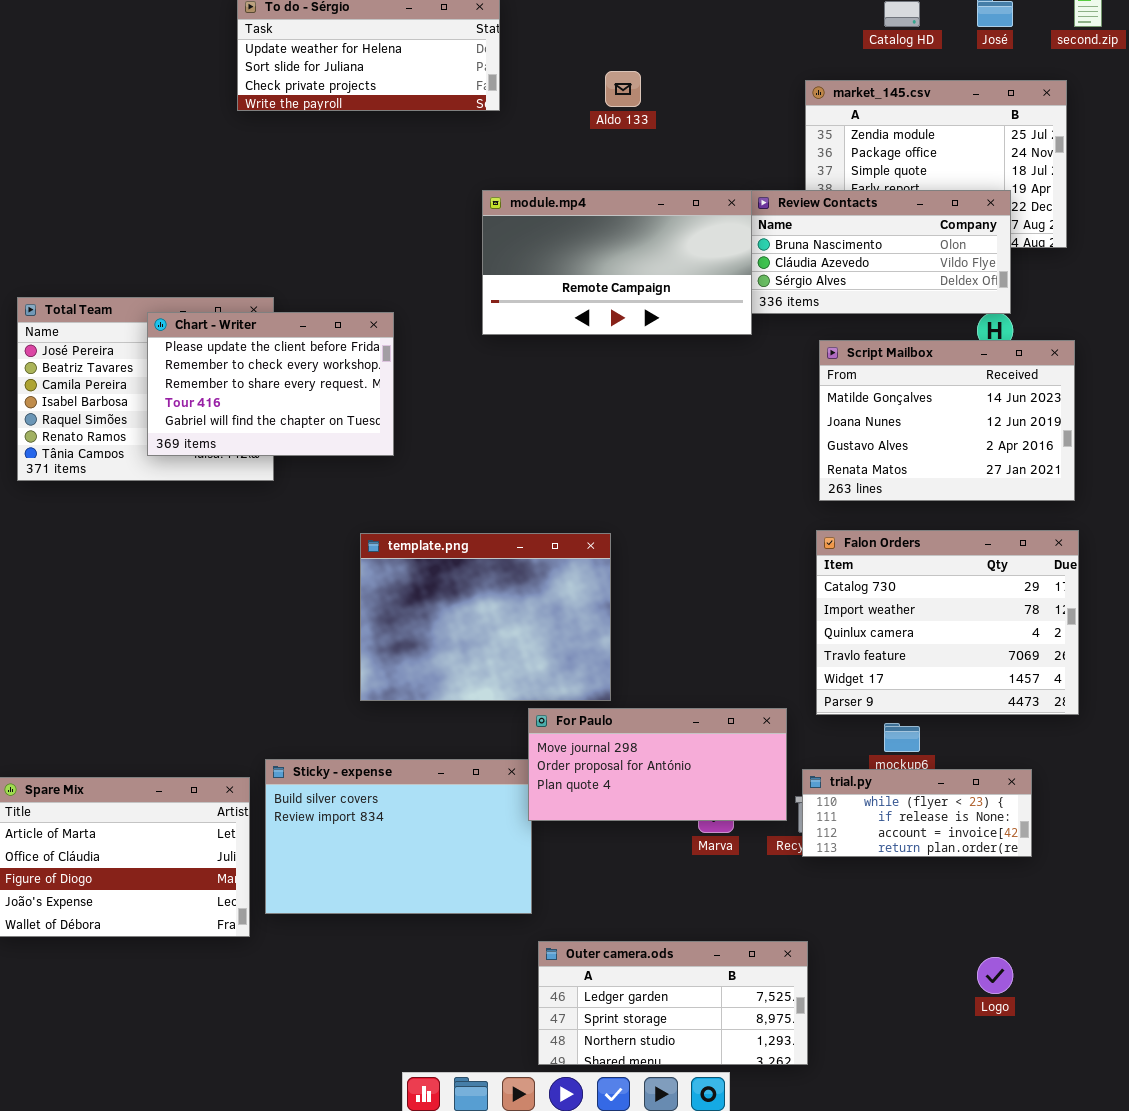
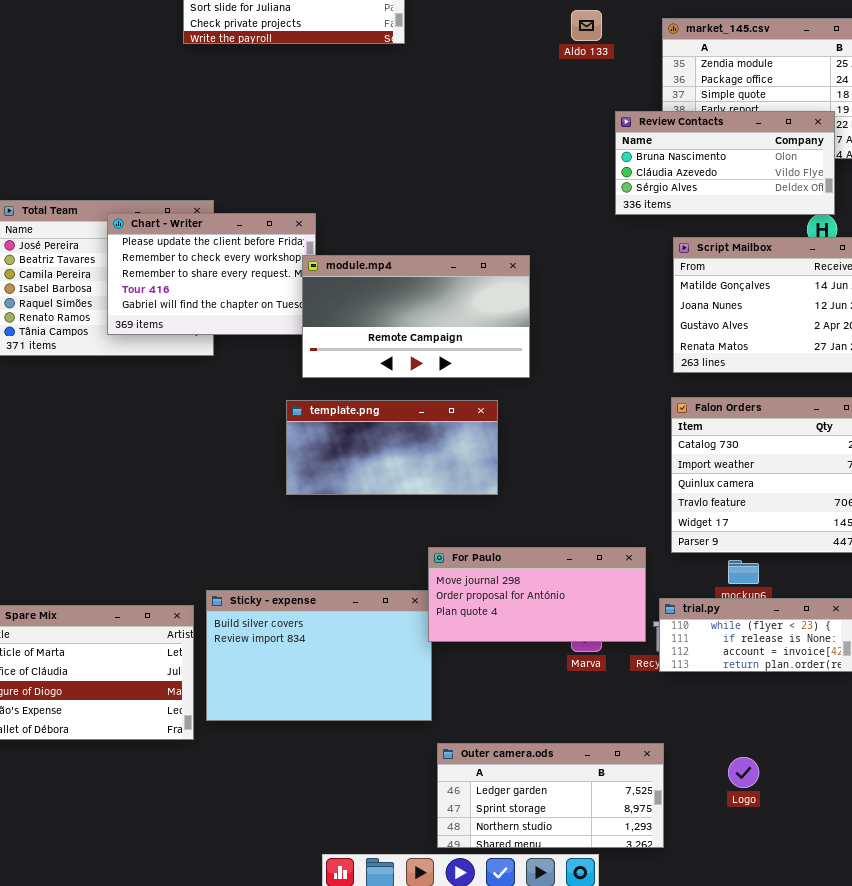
Aldo 133: [605,71,641,107] -> [571,10,602,41], moved
module.mp4: [482,190,752,335] -> [302,255,530,378], moved
template.png: [360,533,611,701] -> [286,400,498,495], resized
Logo: [977,957,1013,994] -> [728,757,759,788], moved

